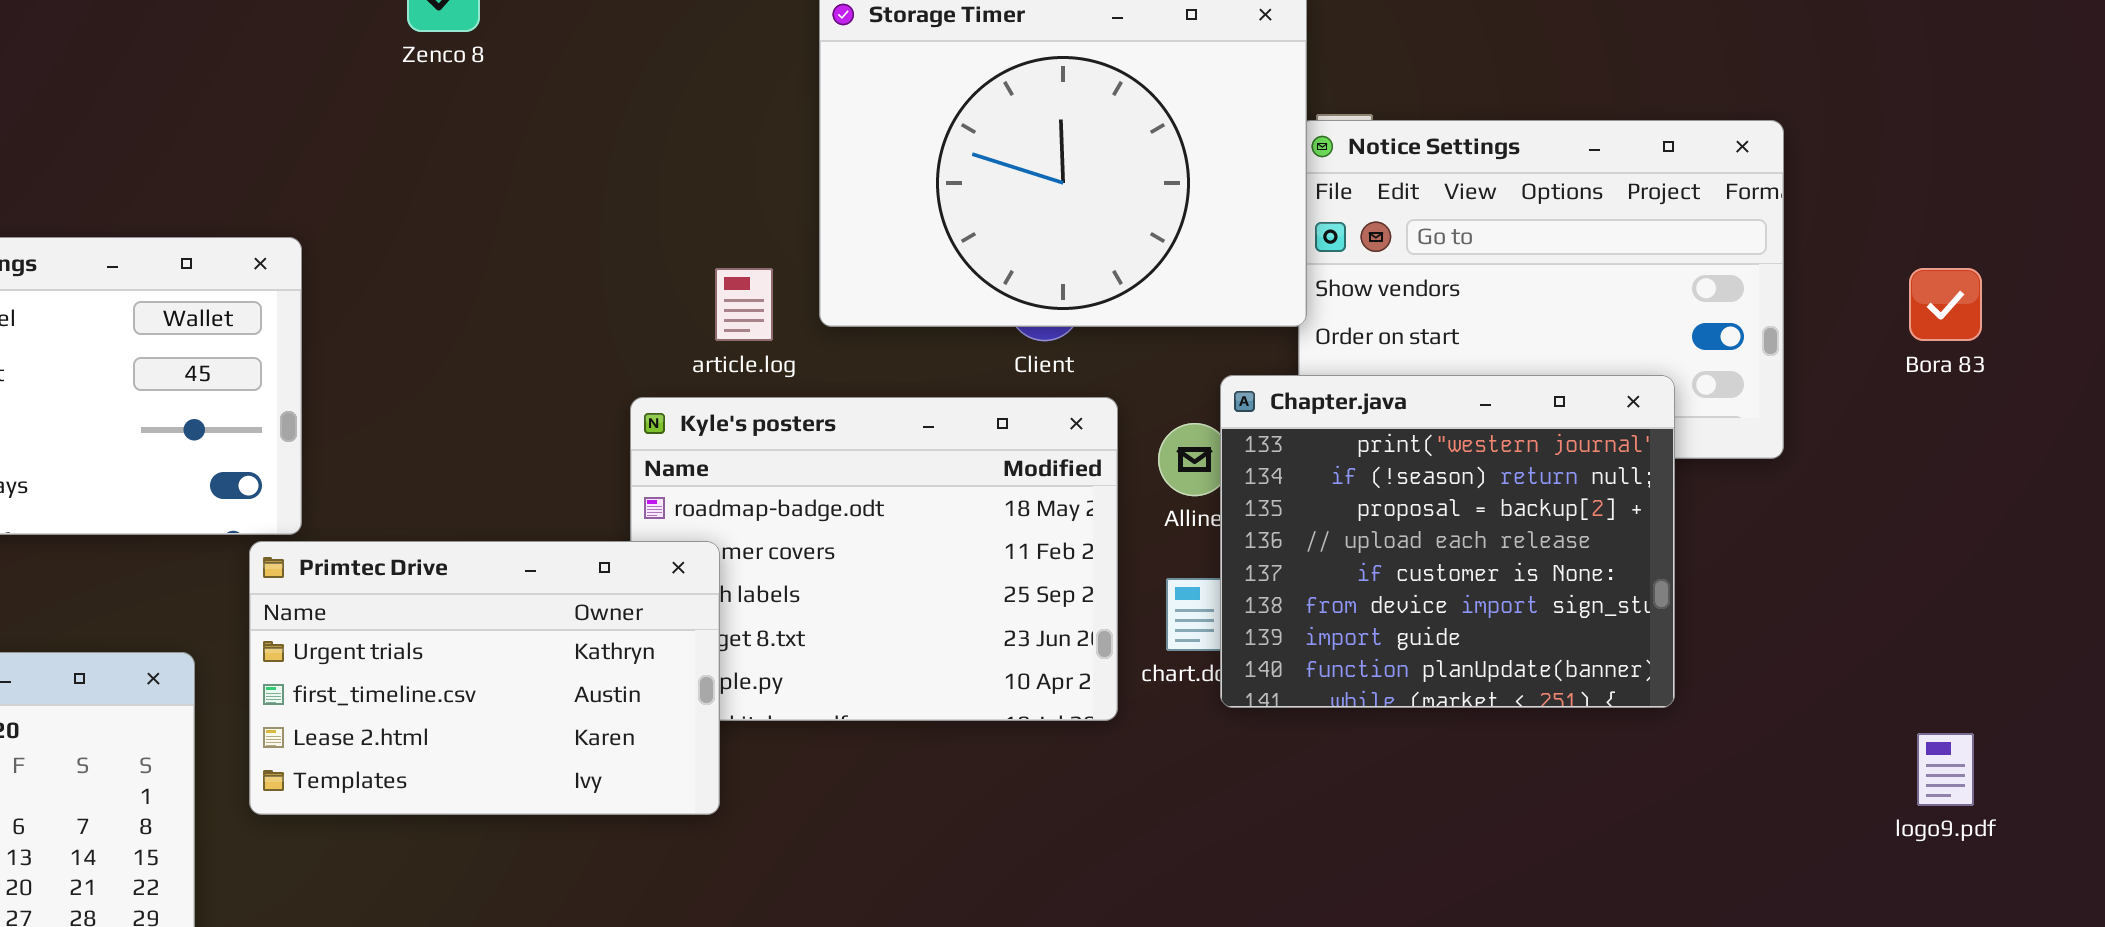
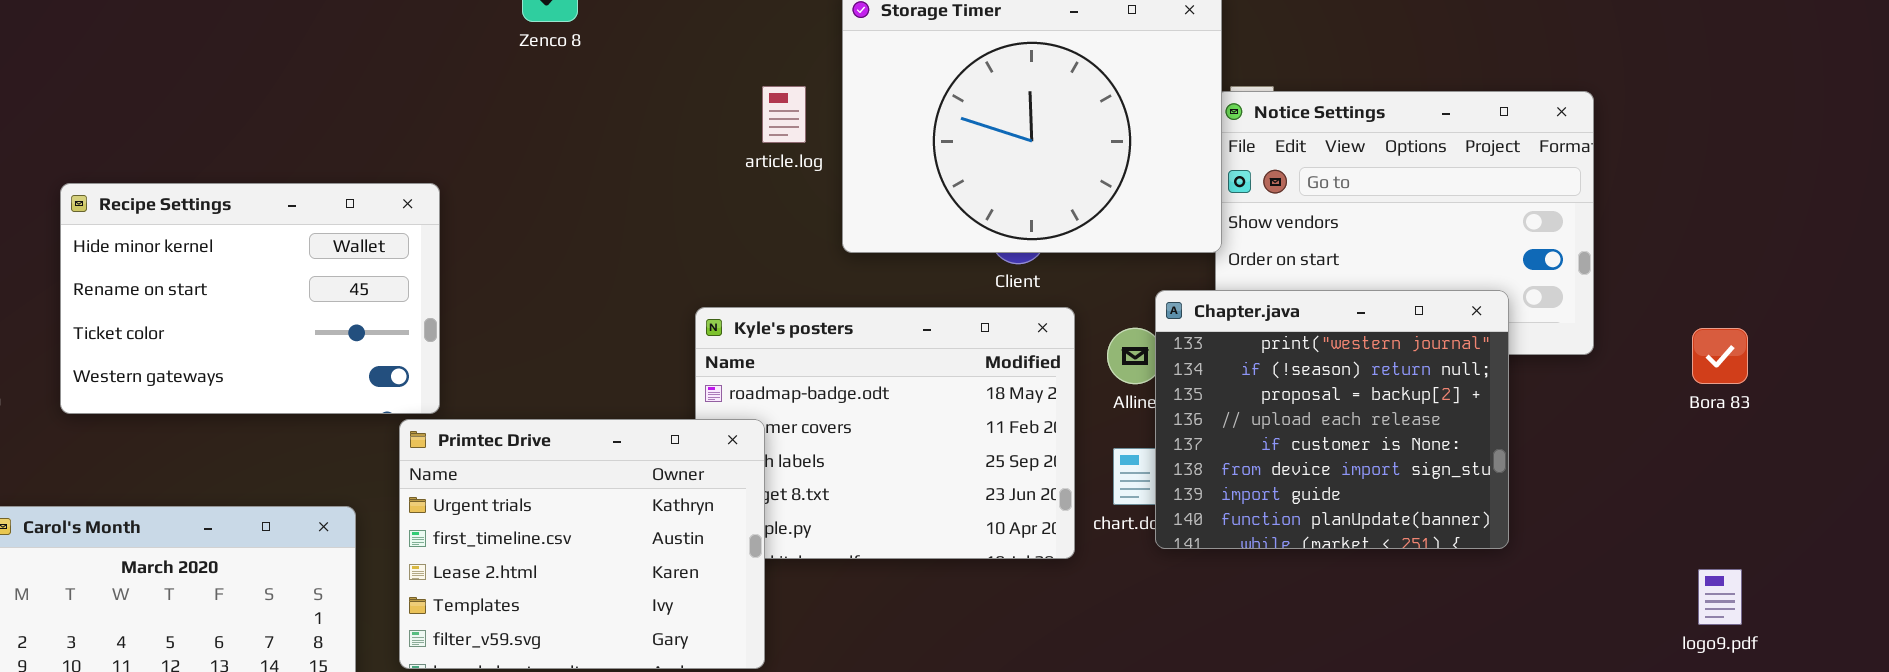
article.log: [715,268,773,341] -> [762,86,806,143], moved
Bora 83: [1909,268,1982,341] -> [1692,328,1748,384], moved
Primtec Drive: [249,541,720,815] -> [399,419,765,669], resized

